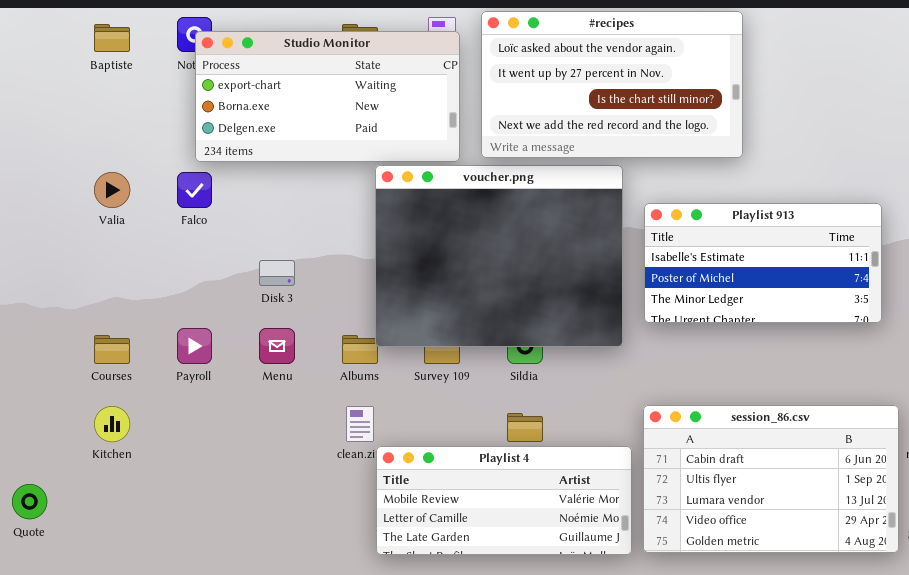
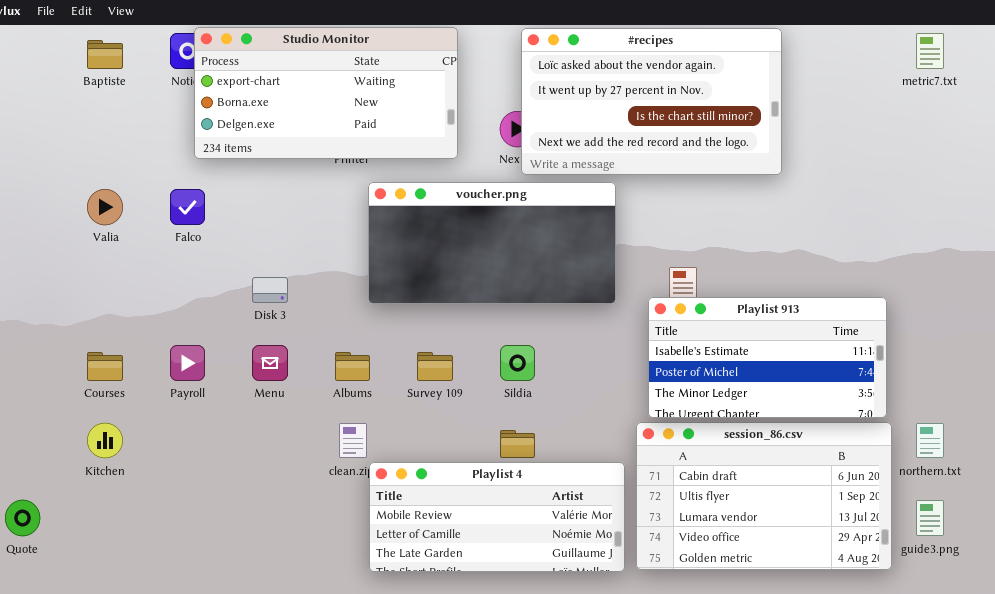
#recipes: [481,11,743,158] -> [521,28,782,175], moved
Studio Monitor: [195,31,460,162] -> [194,27,458,159], moved
voucher.png: [375,165,623,347] -> [368,182,616,304], resized
Playlist 913: [644,203,882,323] -> [648,297,887,418], moved

